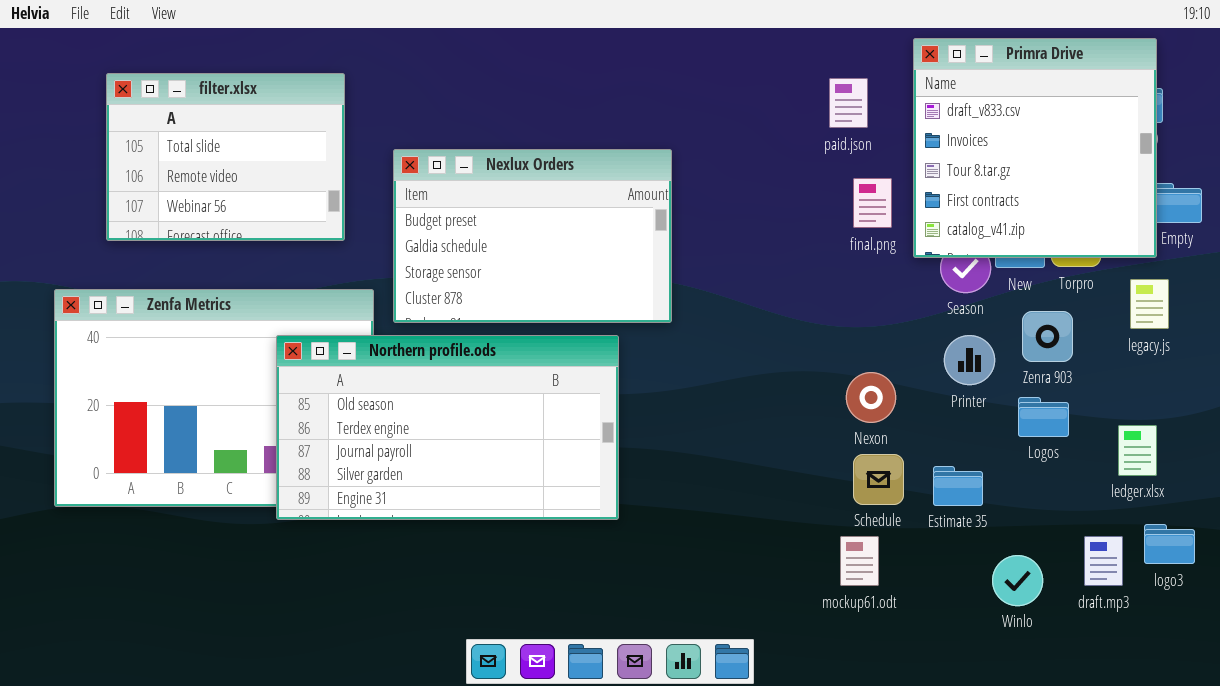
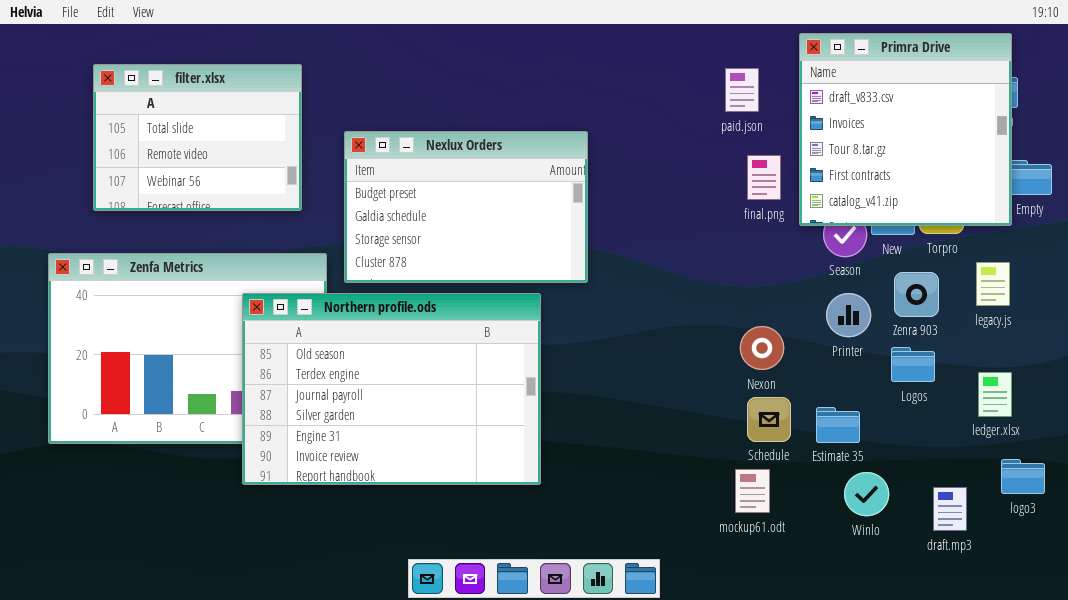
legacy.js: [1130,279,1169,329] -> [976,262,1010,306], moved
Northern profile.ods: [276,335,619,520] -> [242,293,541,485], resized
draft.mp3: [1084,536,1123,586] -> [933,487,967,531], moved
Winlo: [992,555,1043,606] -> [844,472,889,516], moved

